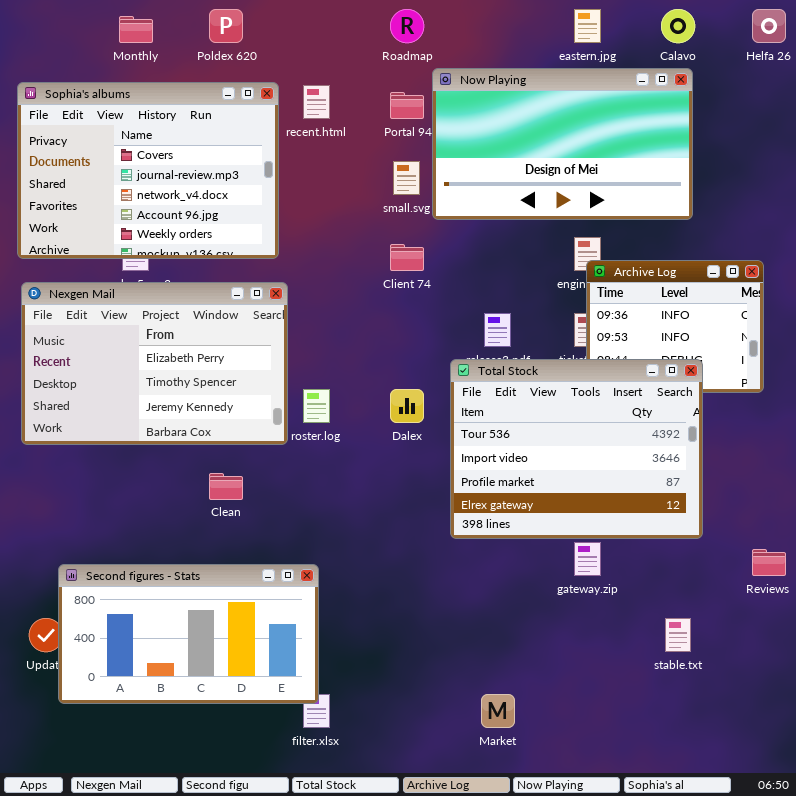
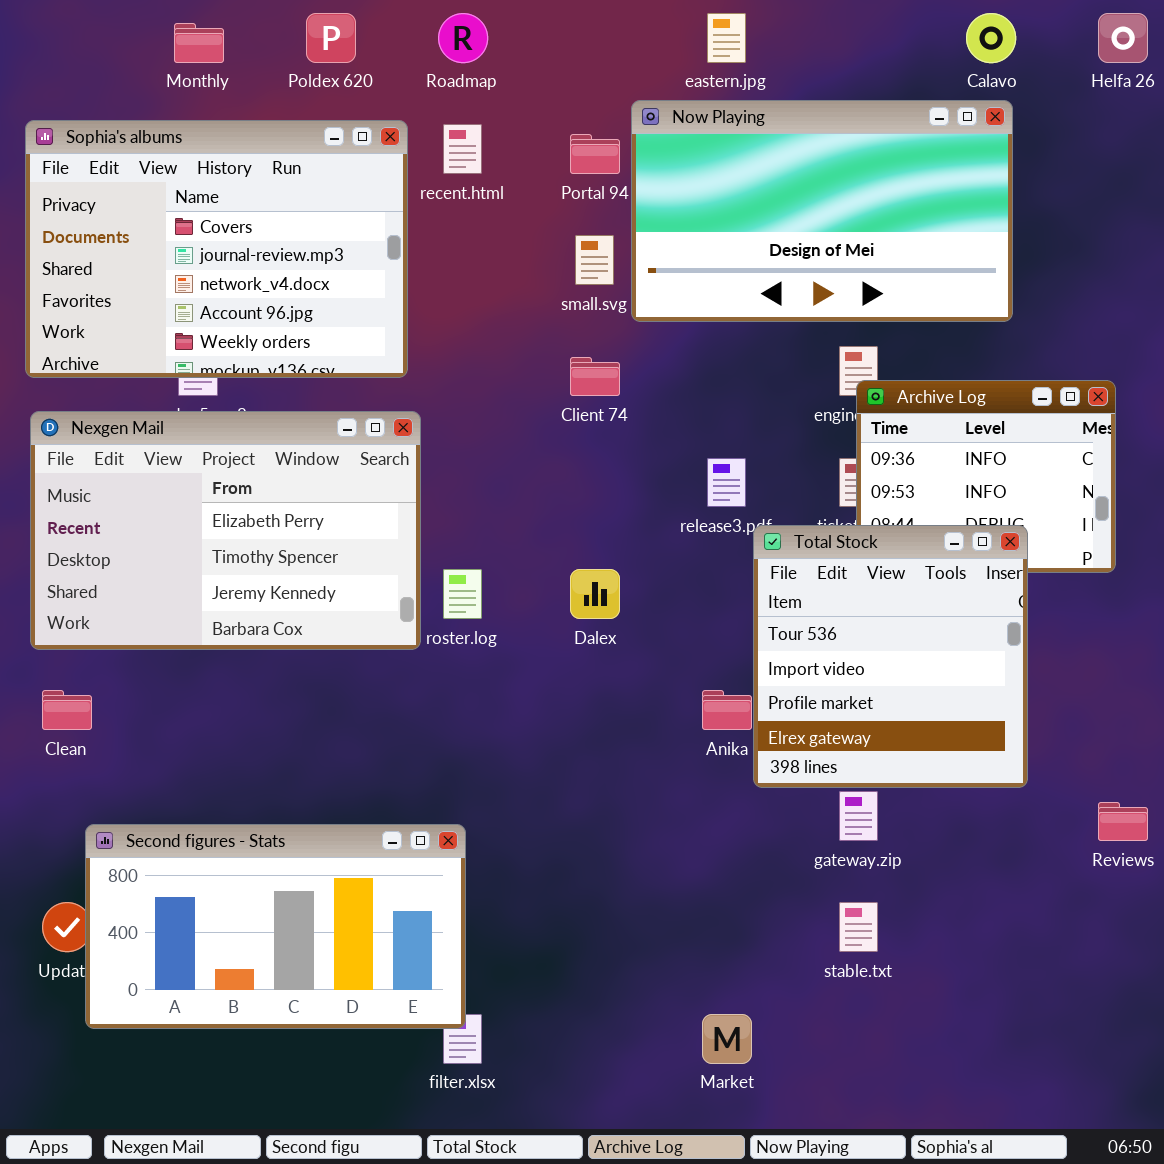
Roadmap: [390,9,424,43] -> [438,13,488,63], moved
eastern.jpg: [574,9,601,43] -> [707,13,746,63], moved
Total Stock: [450,359,703,539] -> [753,525,1028,788], resized
Clean: [209,473,243,500] -> [42,690,92,730], moved
stable.txt: [665,618,691,652] -> [839,902,878,952], moved

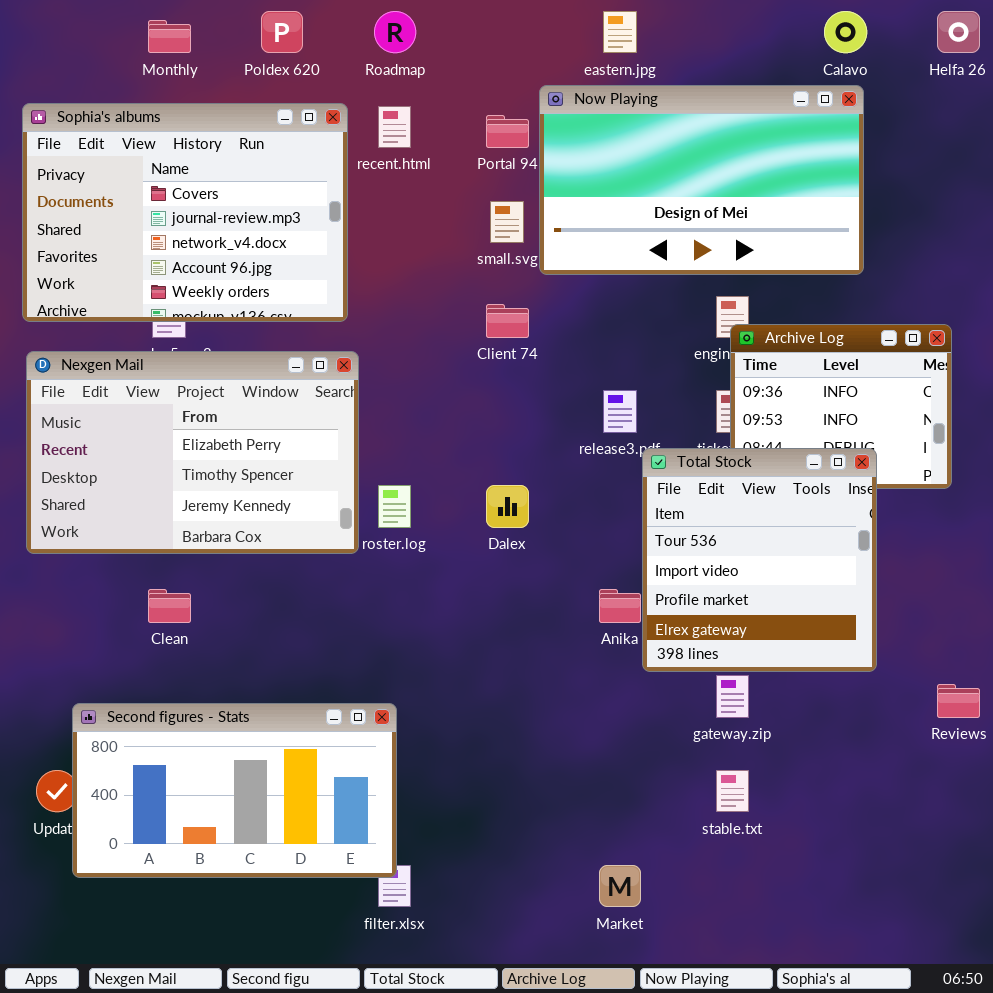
Clean: [42,690,92,730] -> [148,589,191,623], moved

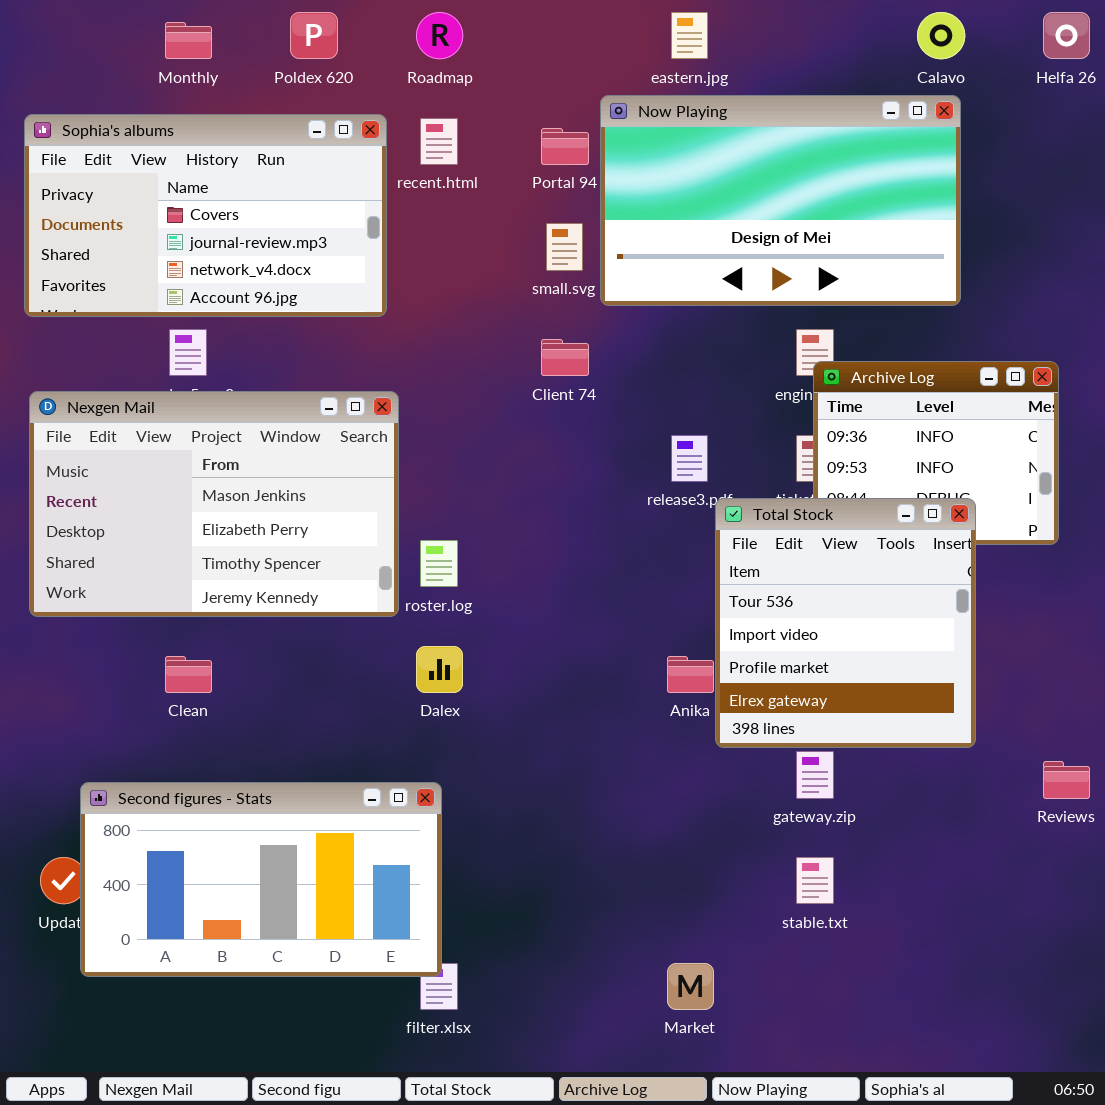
Sophia's albums: [22,103,348,322] -> [24,114,387,317], resized
Nexgen Mail: [26,351,359,554] -> [29,391,399,617], scrolled up 1 row
Dalex: [486,485,529,528] -> [416,646,463,693], moved

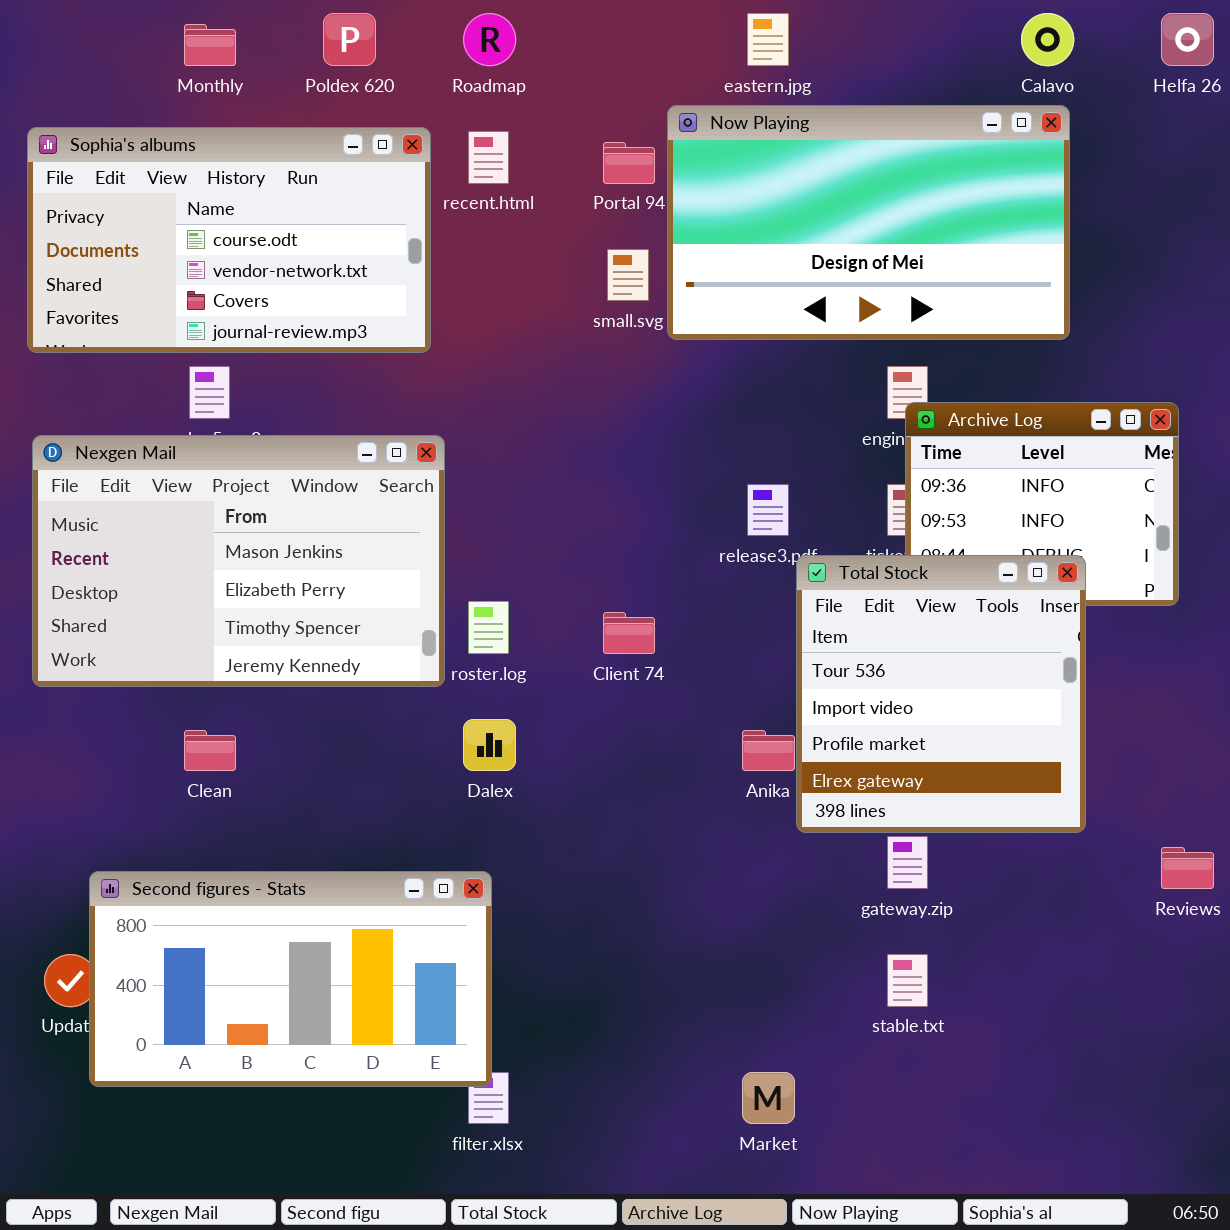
Sophia's albums: [24,114,387,317] -> [27,127,431,353], scrolled up 2 rows
Client 74: [541,339,589,376] -> [603,612,655,654], moved

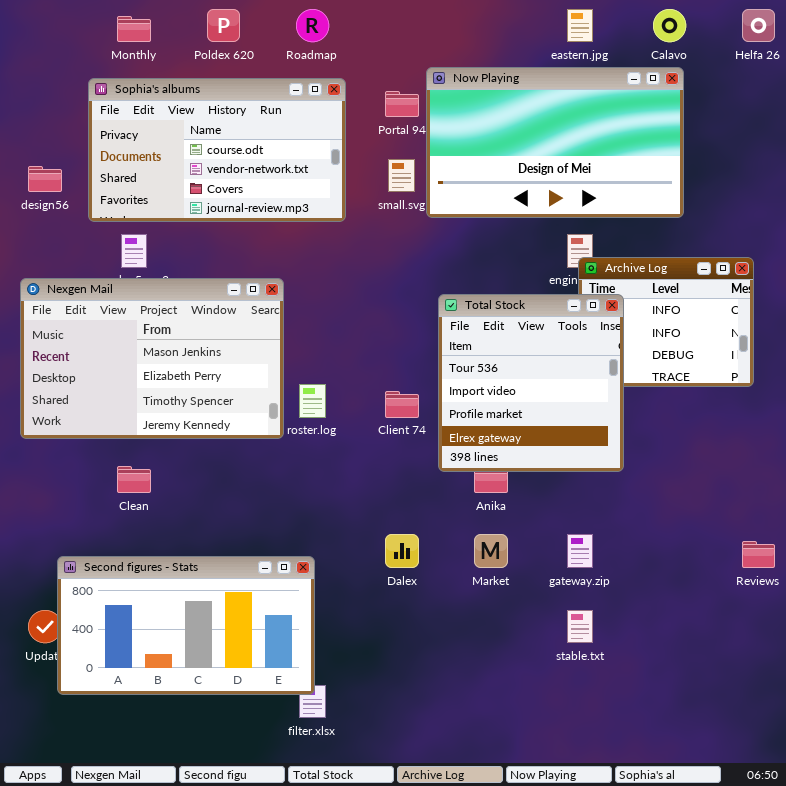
eastern.jpg: [747,13,789,66] -> [567,9,593,42], moved
Sophia's albums: [27,127,431,353] -> [88,78,346,222], moved
Total Stock: [796,555,1086,833] -> [438,294,624,472], moved
Dalex: [463,719,516,771] -> [385,534,419,568], moved
Market: [742,1072,795,1124] -> [474,534,508,568], moved

